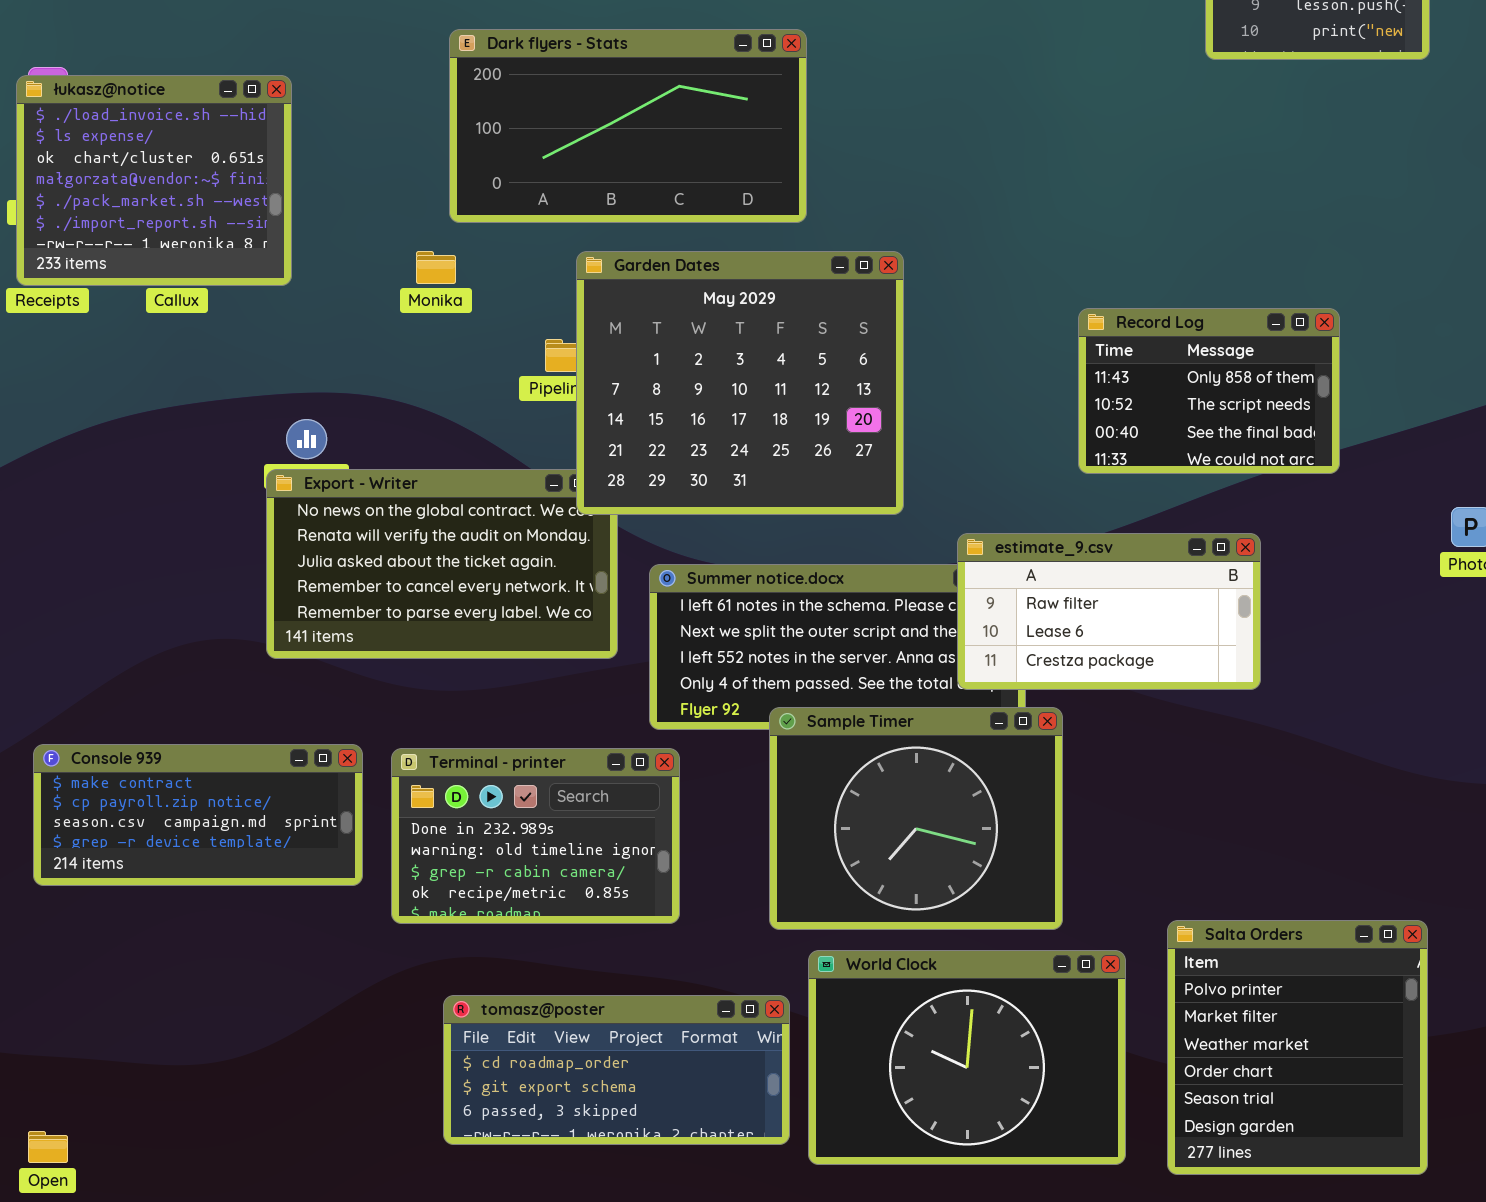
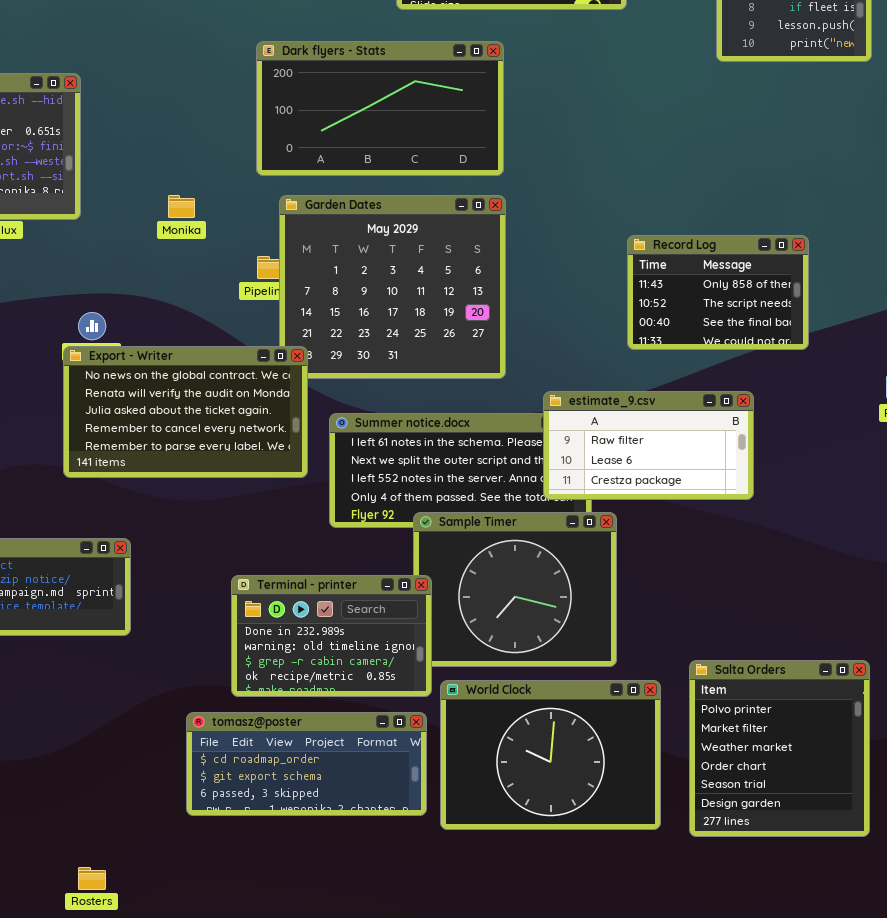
Dark flyers - Stats: [449,29,807,223] -> [256,41,504,176], moved
Export - Writer: [266,469,618,659] -> [63,346,308,478], raised
Terminal - printer: [391,748,680,924] -> [231,575,432,697], moved

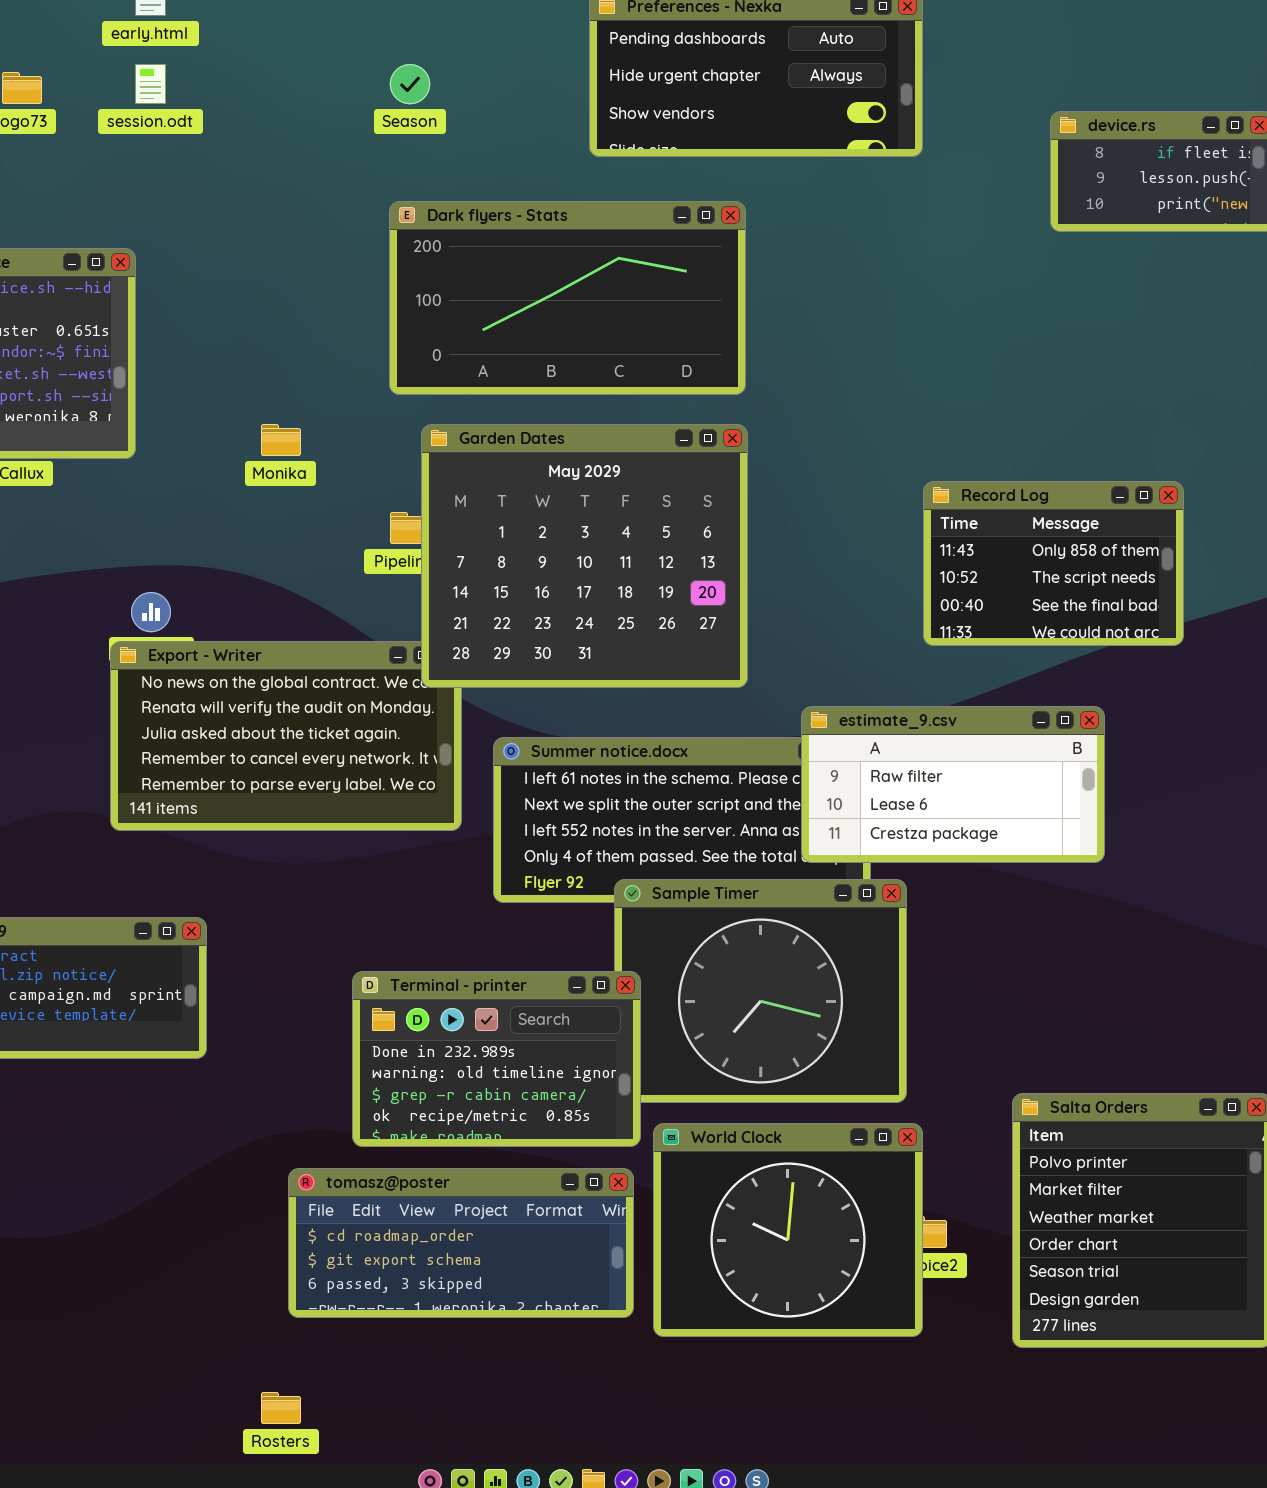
Garden Dates: [279,195,506,379] -> [421,424,748,688], raised
World Clock: [440,680,661,830] -> [653,1123,923,1337], resized
Rosters: [78,867,106,890] -> [261,1392,301,1424], moved

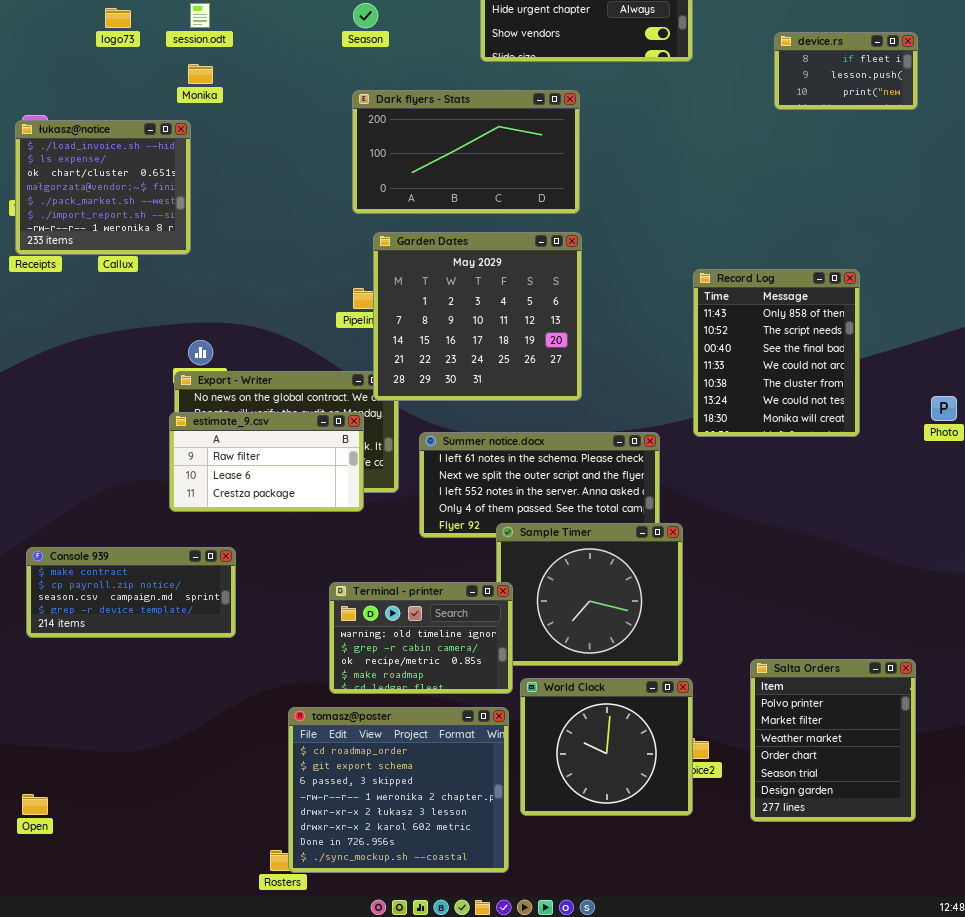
Monika: [261,424,301,456] -> [188,64,213,84], moved
Record Log: [923,481,1184,646] -> [693,269,860,437], resized
estimate_9.csv: [801,706,1105,863] -> [169,412,364,512], moved
Terminal - printer: [352,971,641,1147] -> [329,582,513,694], scrolled down 1 row
tomasz@poster: [288,1168,634,1318] -> [288,707,509,873], resized

